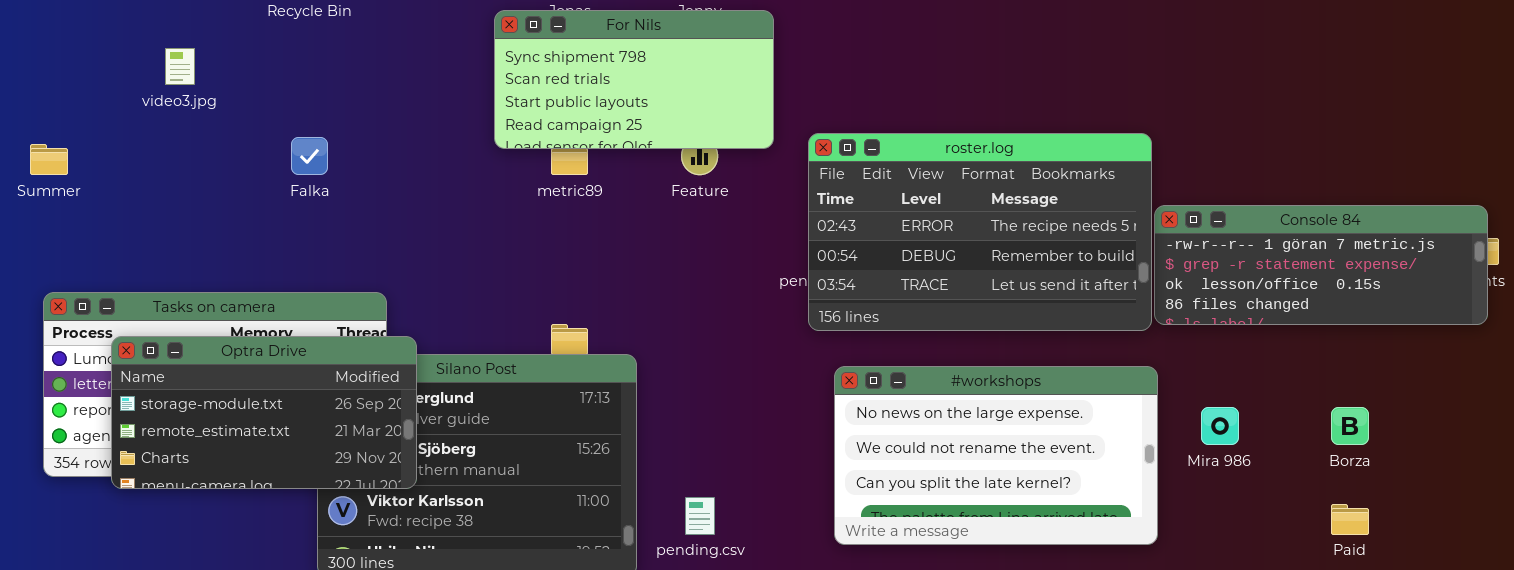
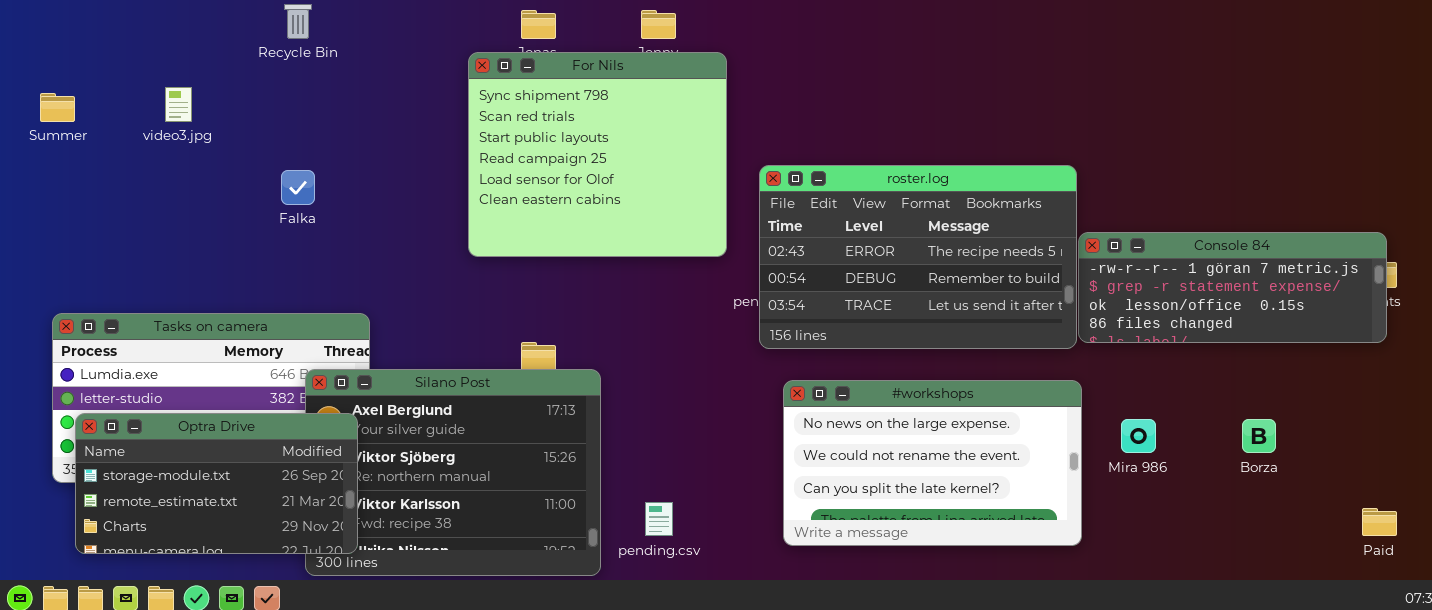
For Nils: [494,10,774,149] -> [468,52,727,257], resized
Summer: [30,144,68,175] -> [40,93,75,122], moved
Optra Drive: [111,336,417,489] -> [75,413,358,554], moved
Paid: [1331,504,1369,535] -> [1362,508,1397,536], moved

